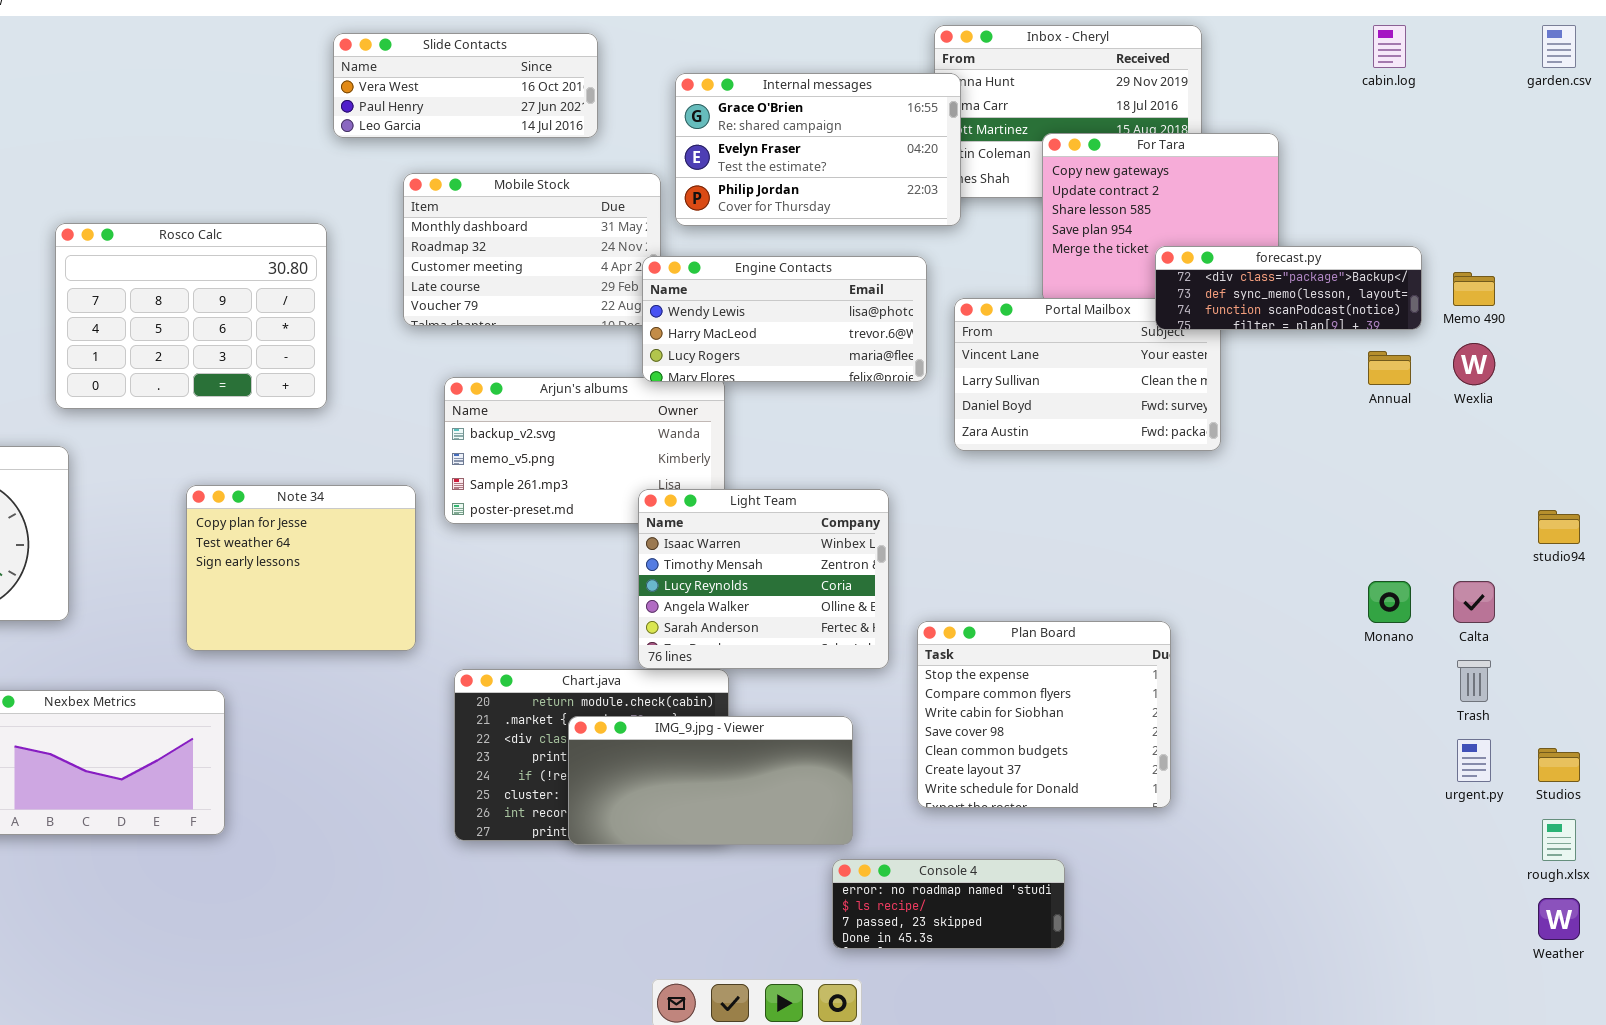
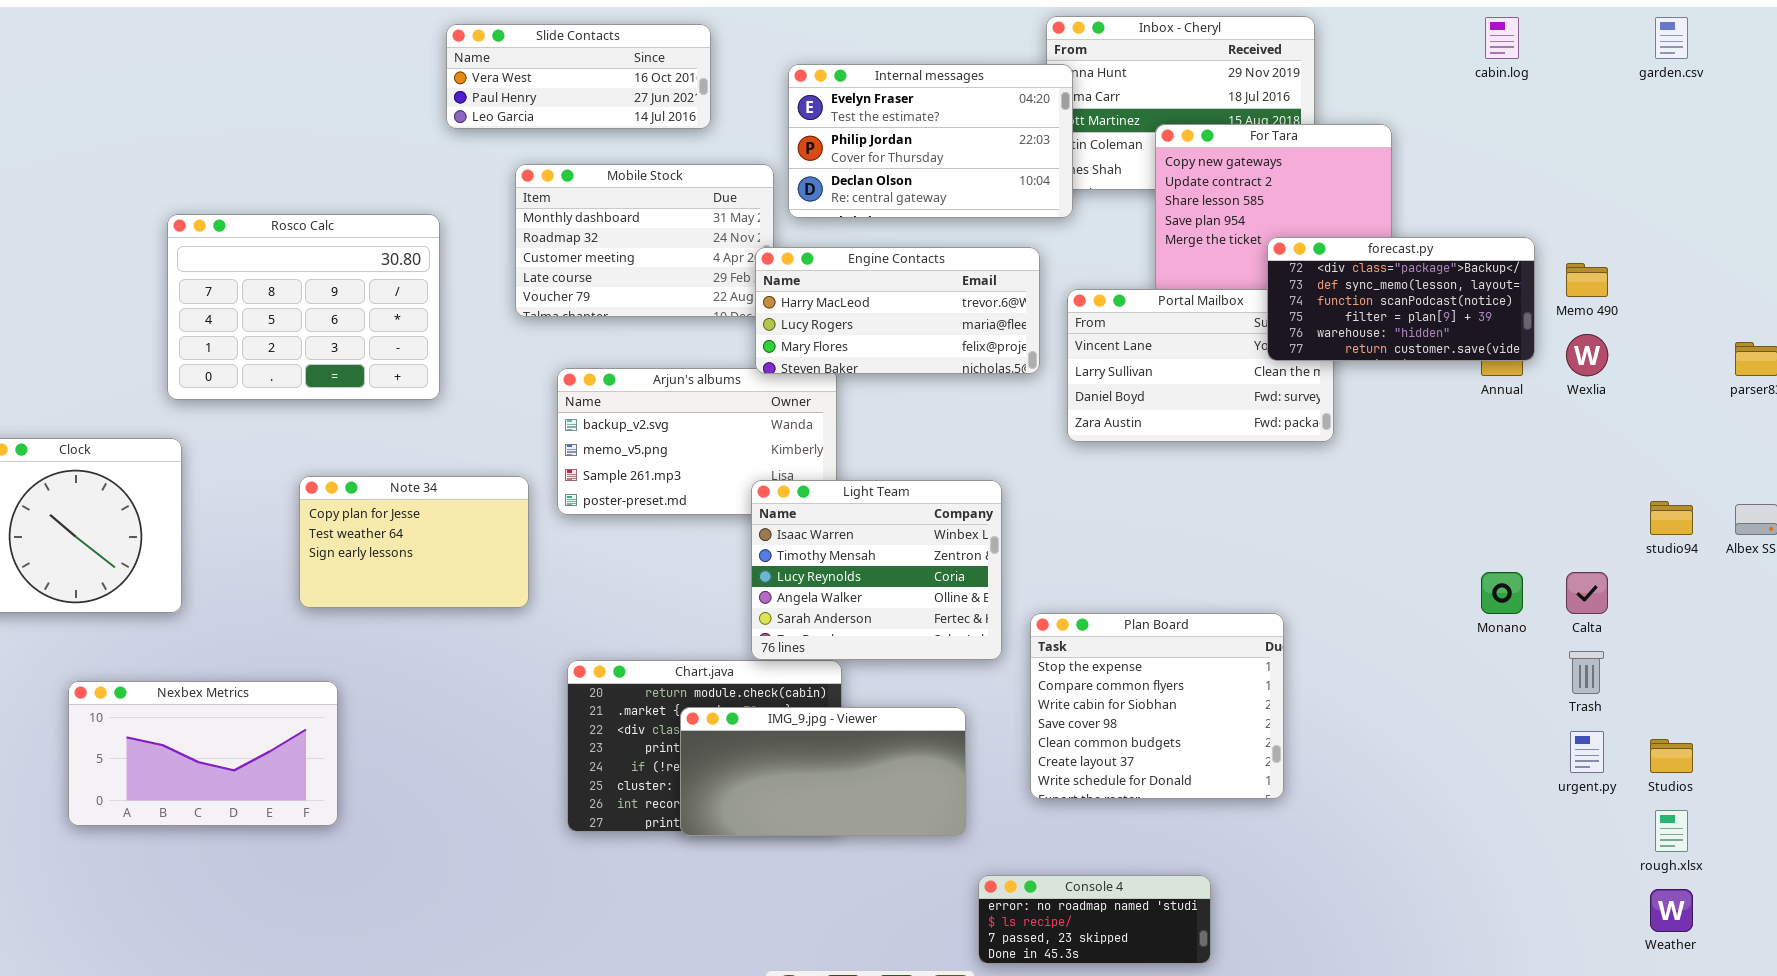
Internal messages: [675,73,961,226] -> [788,64,1073,218], scrolled down 1 row
forecast.py: [1155,246,1422,330] -> [1267,237,1535,361], resized
Engine Contacts: [642,256,927,382] -> [755,247,1040,374], scrolled down 1 row
Note 34: [186,485,416,651] -> [299,476,529,608], resized
Console 4: [832,859,1065,949] -> [978,875,1211,964], moved

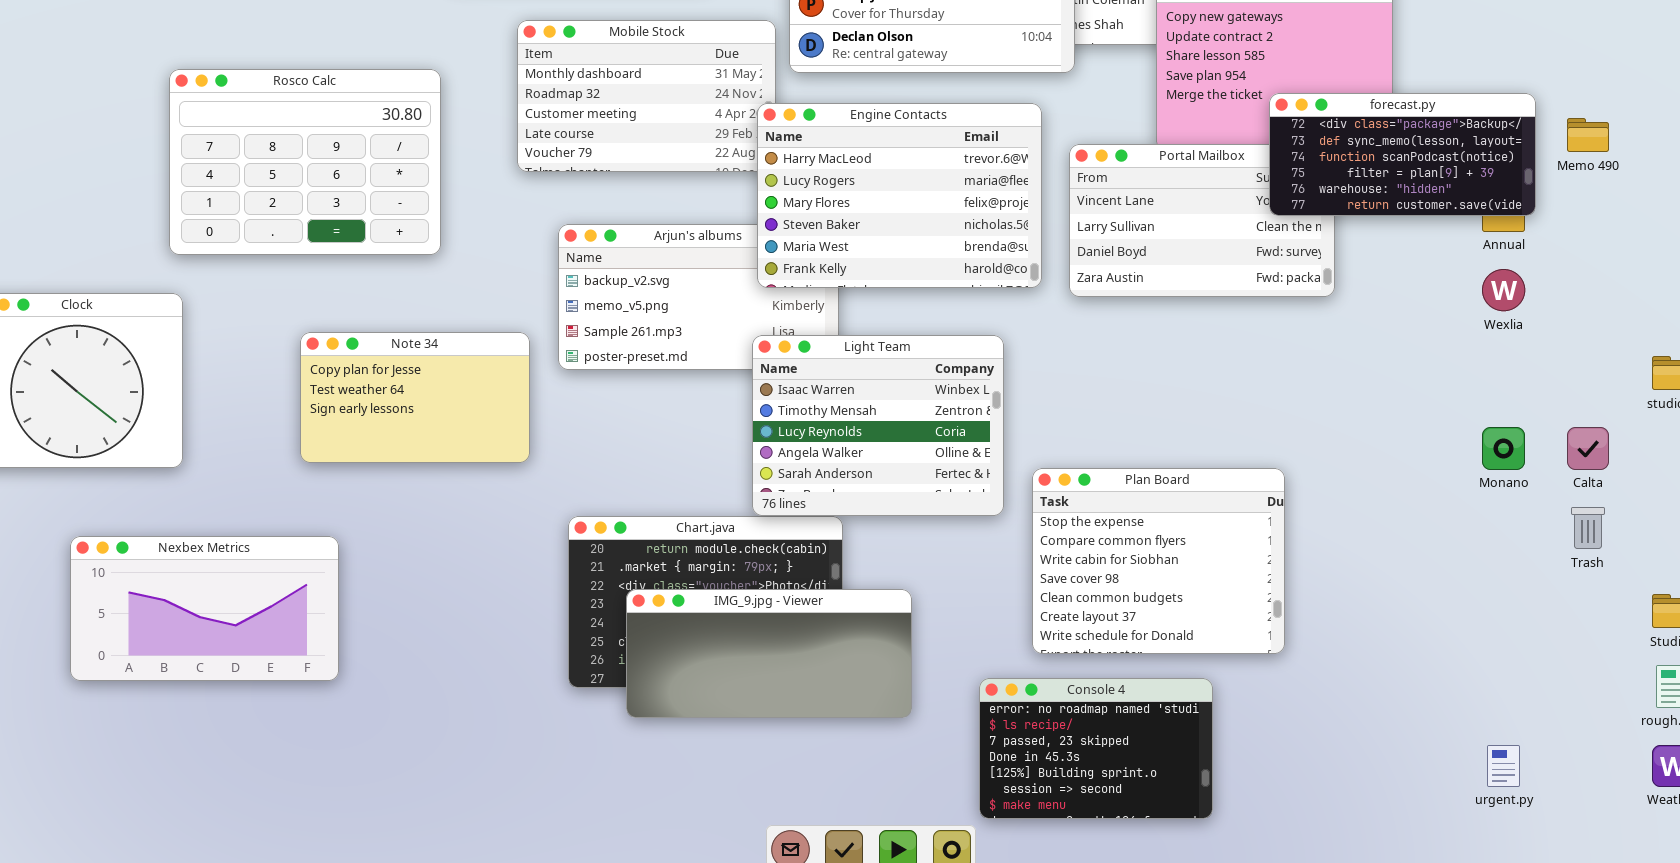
Engine Contacts: [755,247,1040,374] -> [757,103,1042,288], resized
Wexlia: [1566,334,1608,376] -> [1482,269,1525,311], moved
IMG_9.jpg - Viewer: [680,707,966,836] -> [626,589,912,718], moved
urgent.py: [1570,731,1604,773] -> [1487,745,1520,787], moved
Console 4: [978,875,1211,964] -> [979,678,1213,819], resized

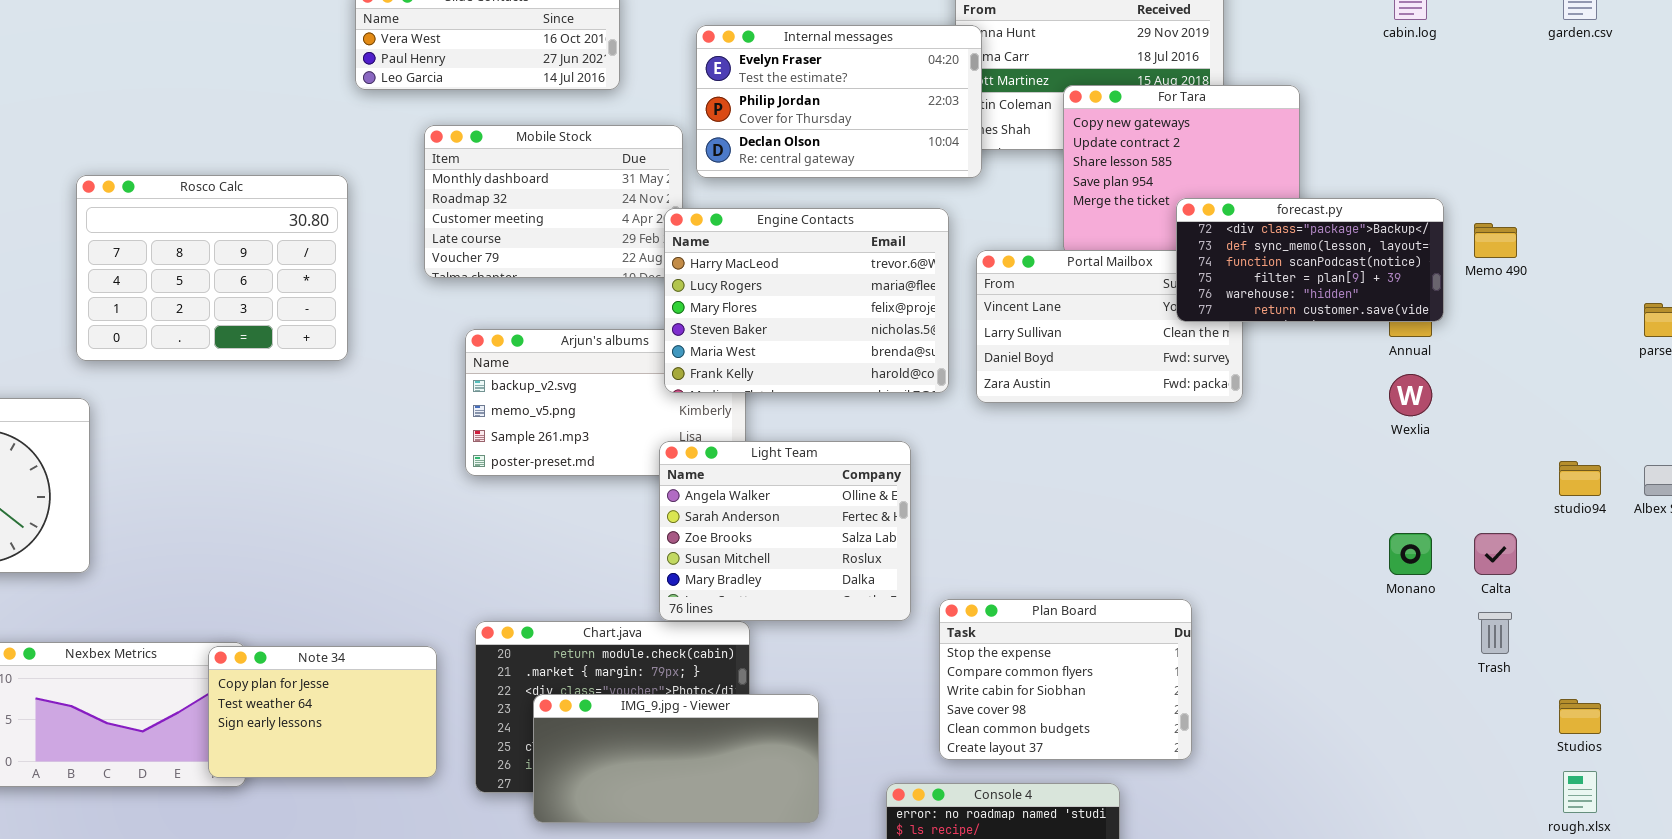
Note 34: [300,332,530,463] -> [208,646,437,778], moved
Light Team: [752,335,1004,516] -> [659,441,911,621], scrolled down 3 rows
Plan Board: [1032,468,1285,654] -> [939,599,1192,760], resized

